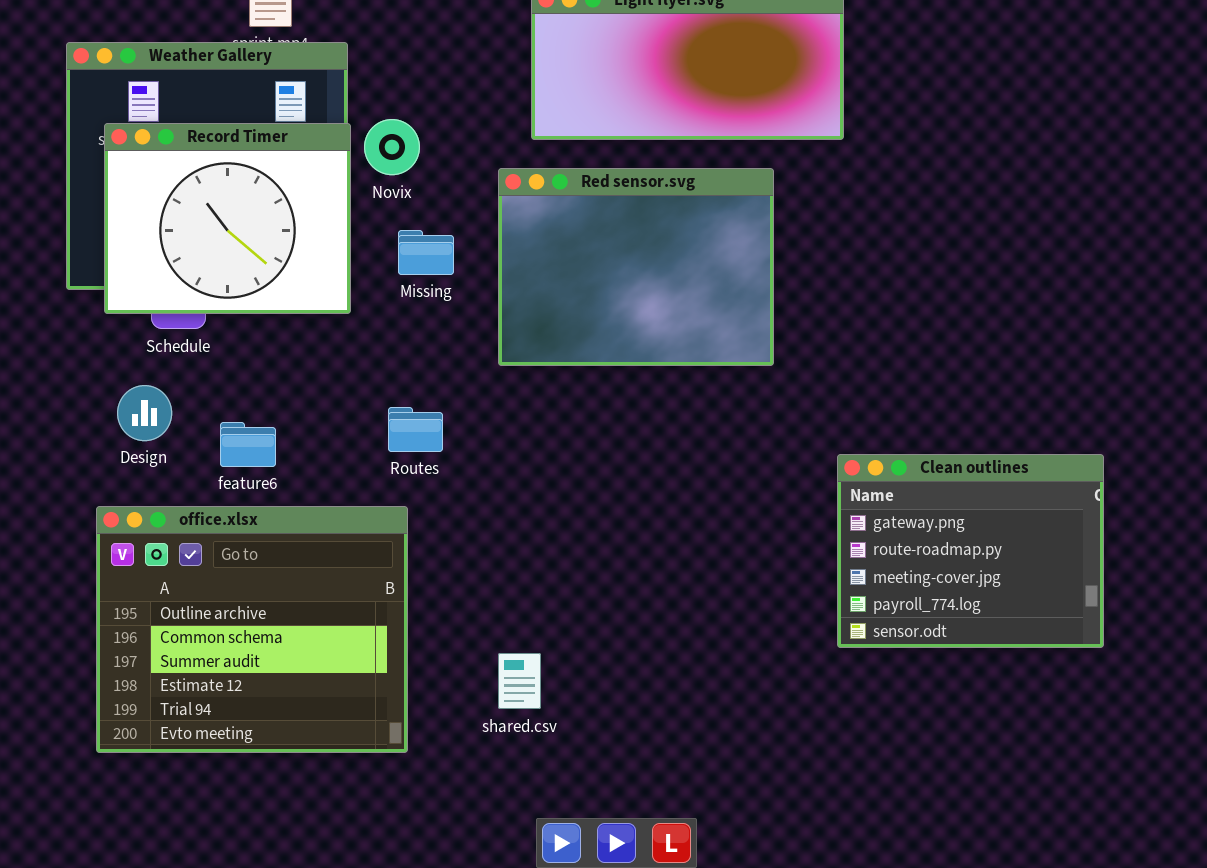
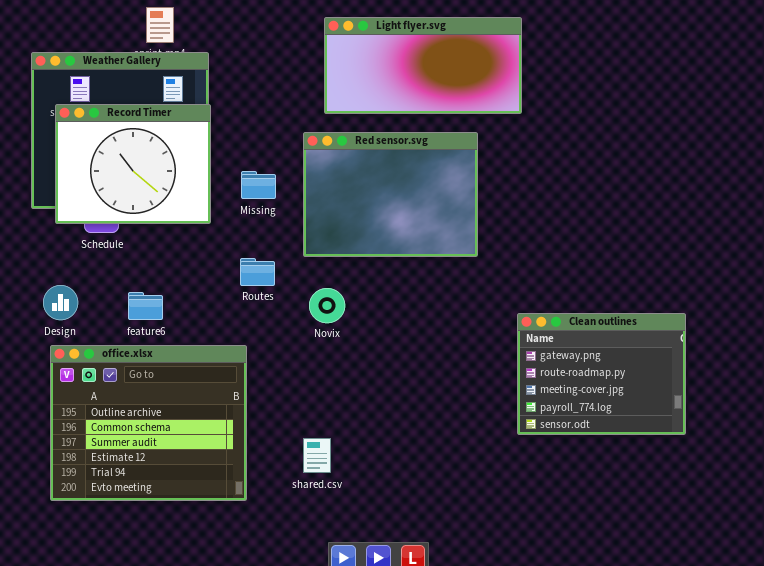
Novix: [364,119,420,175] -> [309,288,345,323], moved
Design: [117,385,172,441] -> [43,285,78,320], moved
Routes: [388,407,443,452] -> [240,258,275,286], moved

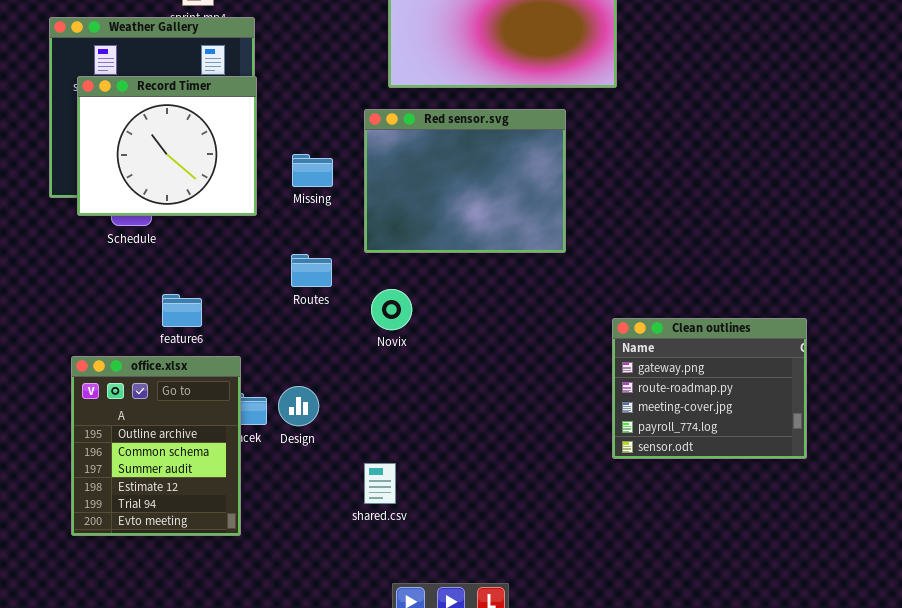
Design: [43,285,78,320] -> [278,386,319,426], moved
office.xlsx: [50,345,247,501] -> [71,356,241,536], resized

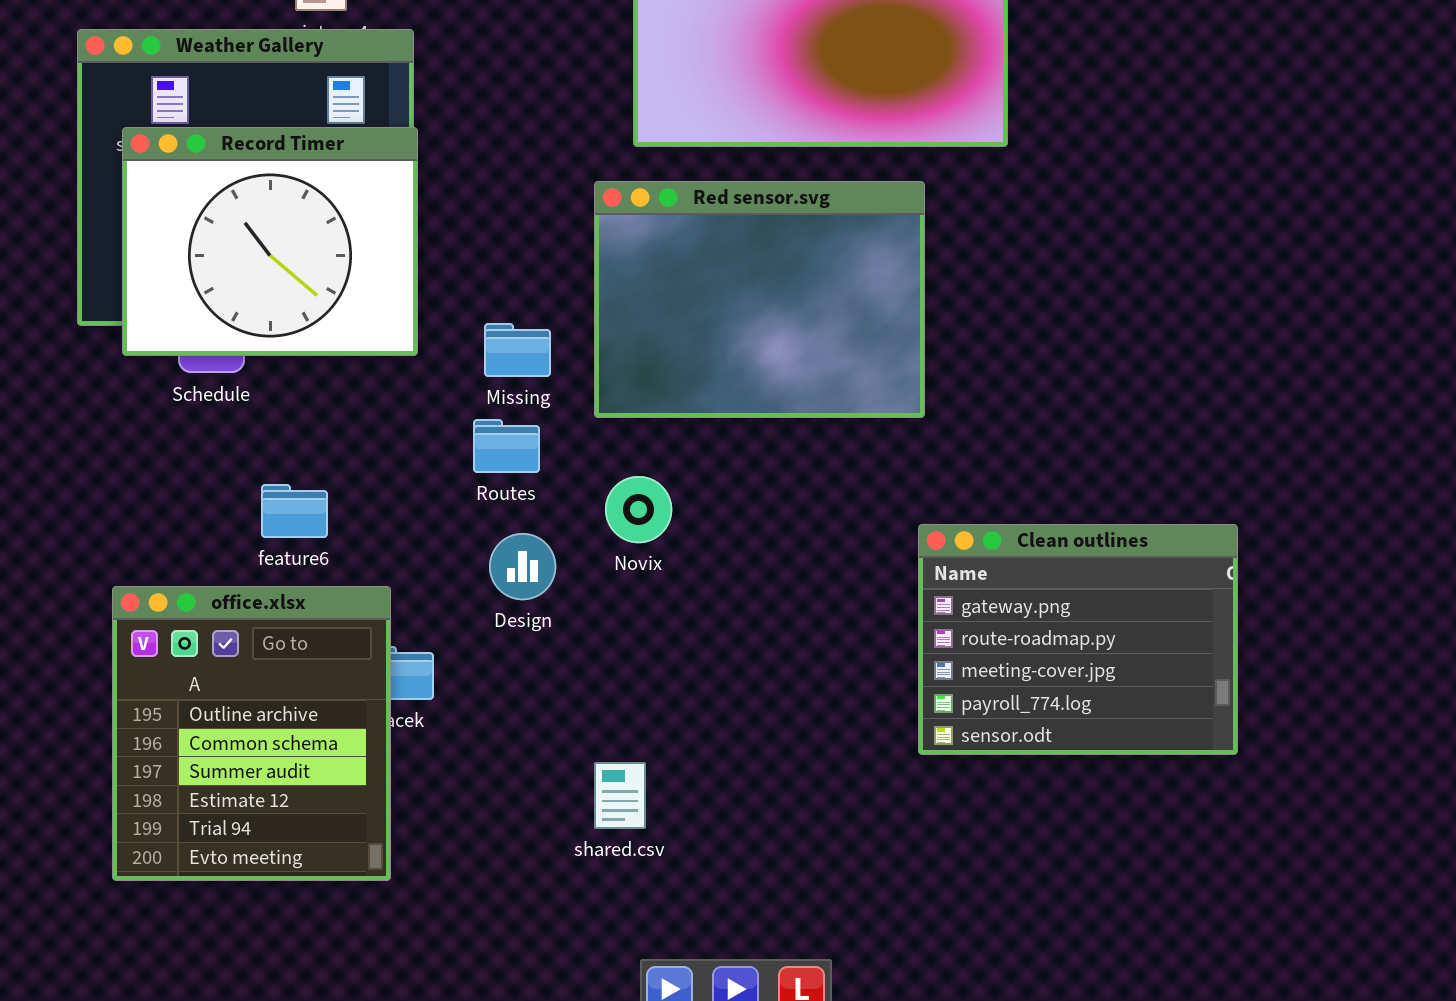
Missing: [292,154,333,187] -> [484,323,551,377], moved
Clean outlines: [612,318,807,459] -> [918,524,1238,755], moved
Design: [278,386,319,426] -> [489,533,556,600], moved

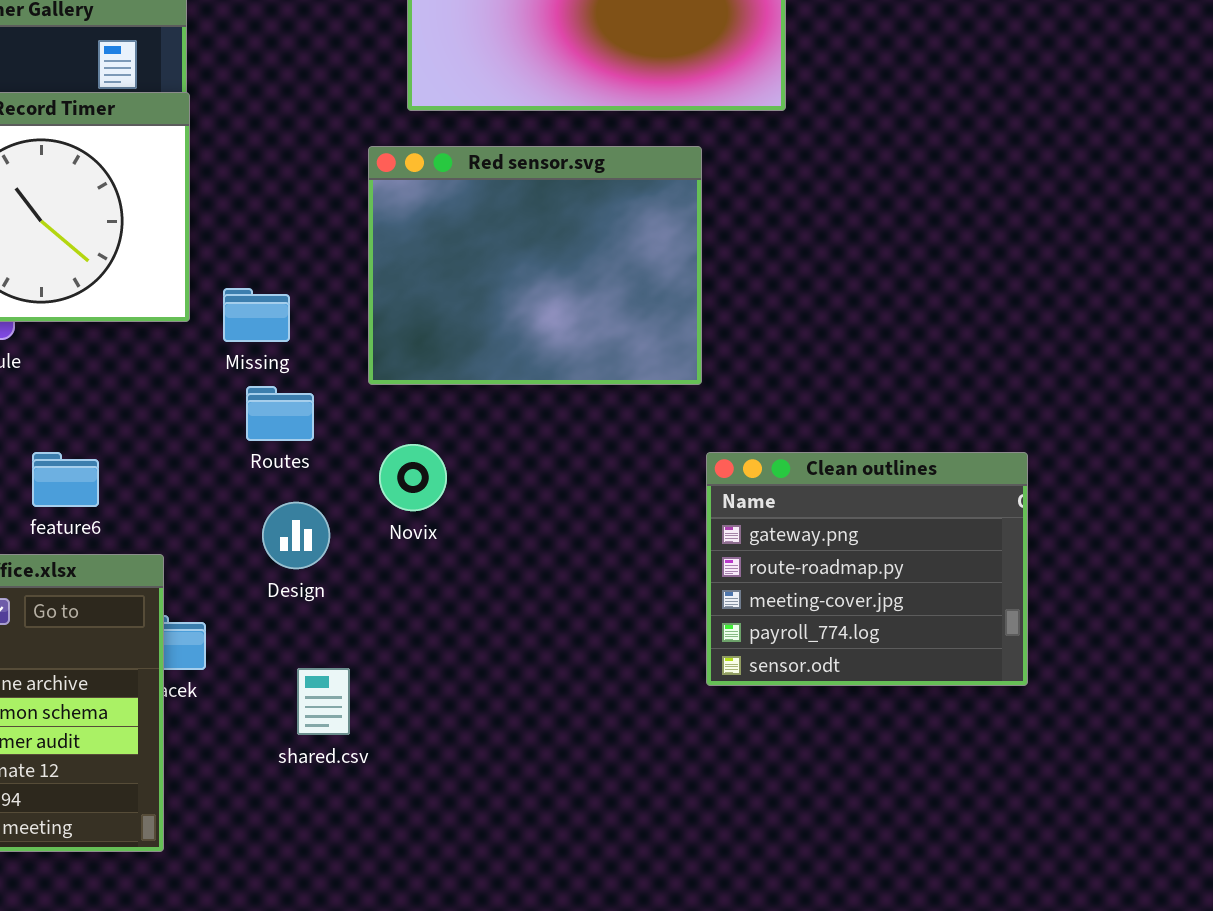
Missing: [484,323,551,377] -> [223,288,290,342], moved
Clean outlines: [918,524,1238,755] -> [706,452,1028,686], moved
shared.csv: [594,762,646,829] -> [297,668,350,735], moved

